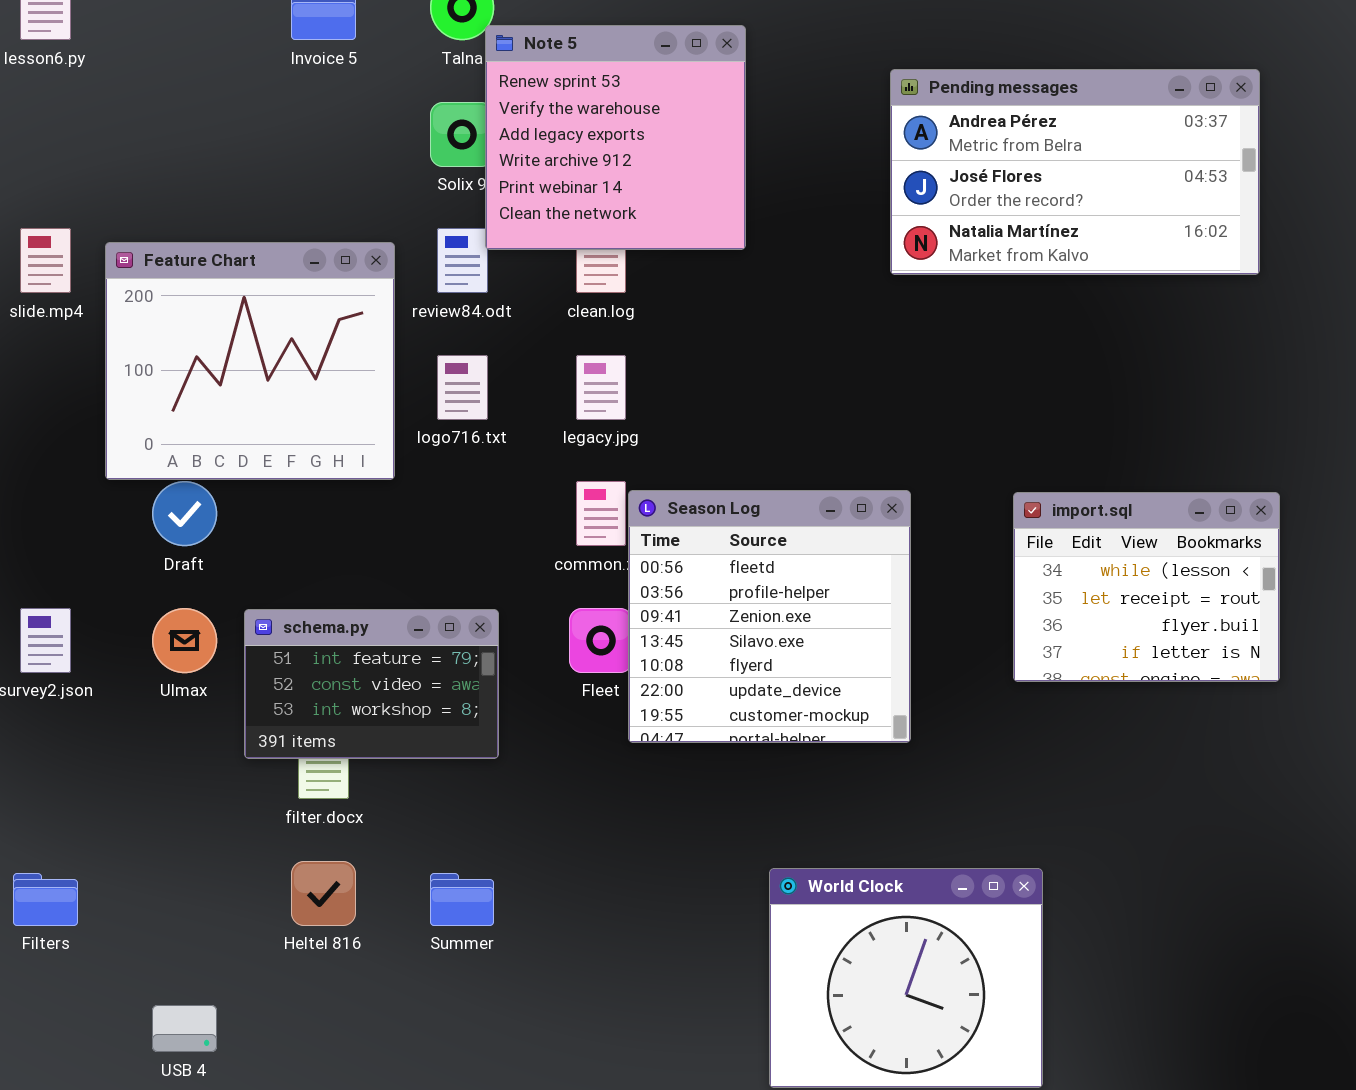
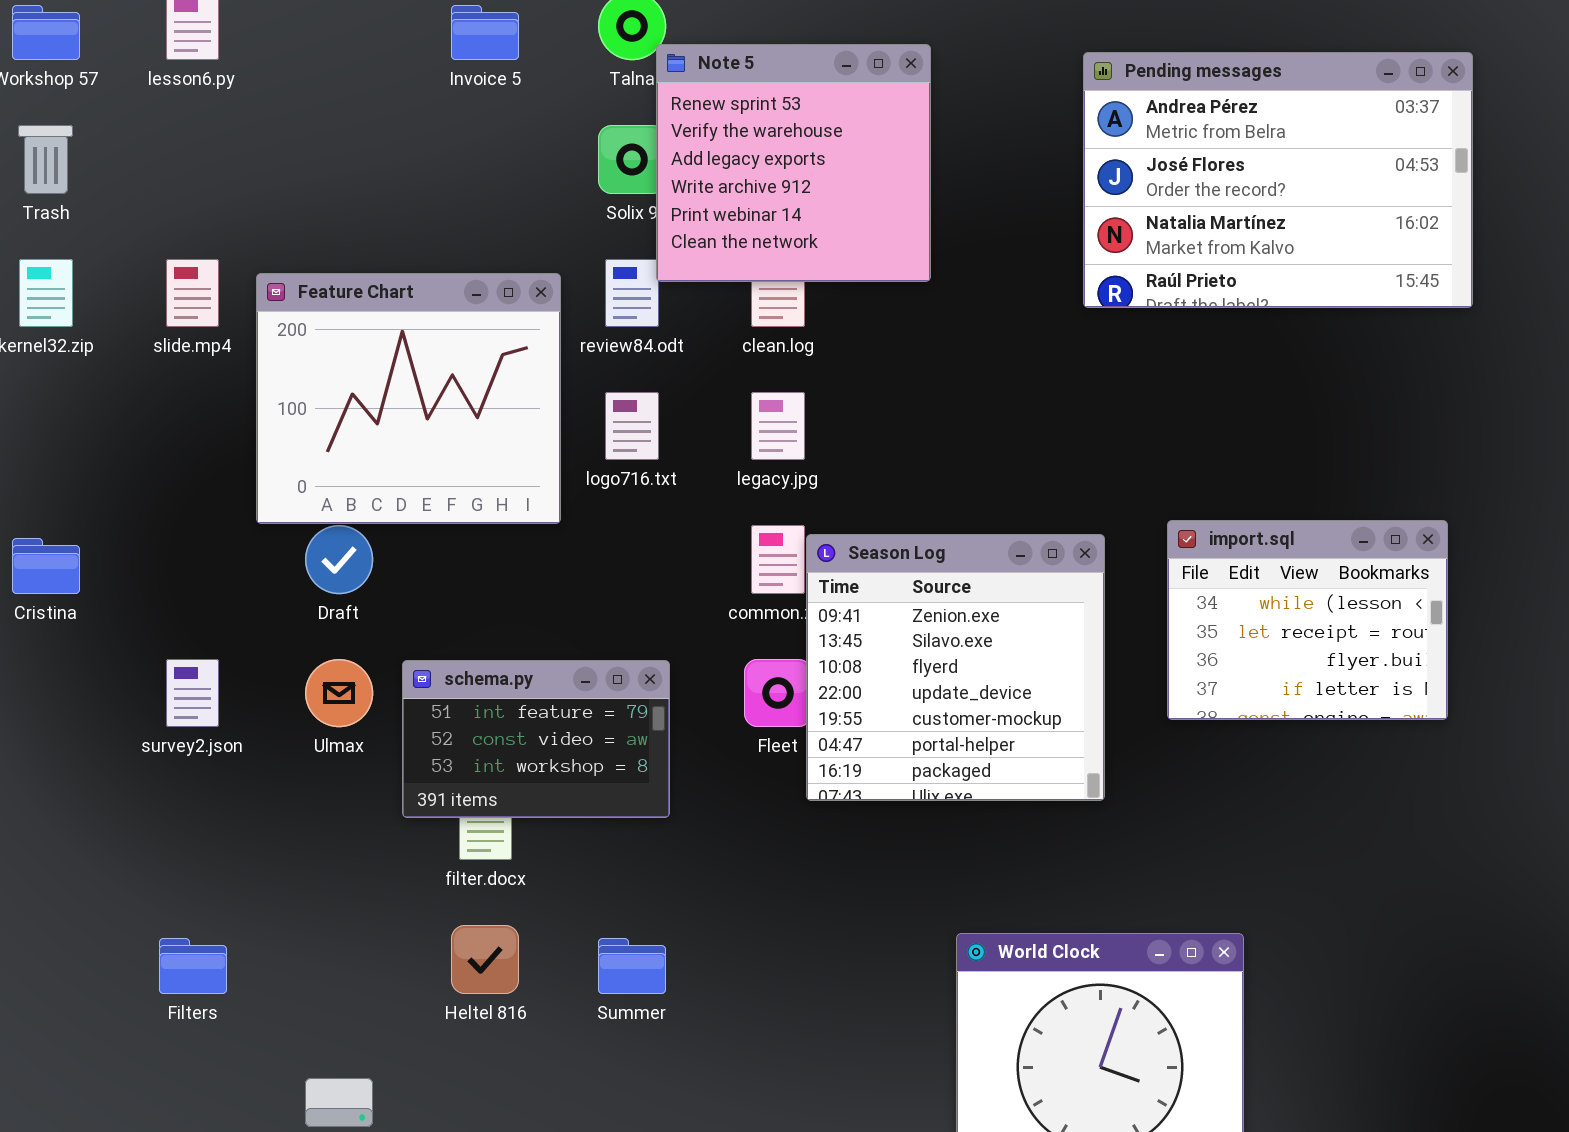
Pending messages: [890,69,1260,275] -> [1083,52,1473,308], resized
Season Log: [628,490,911,743] -> [806,534,1105,801], scrolled down 2 rows
import.sql: [1013,492,1280,682] -> [1167,520,1448,720], moved

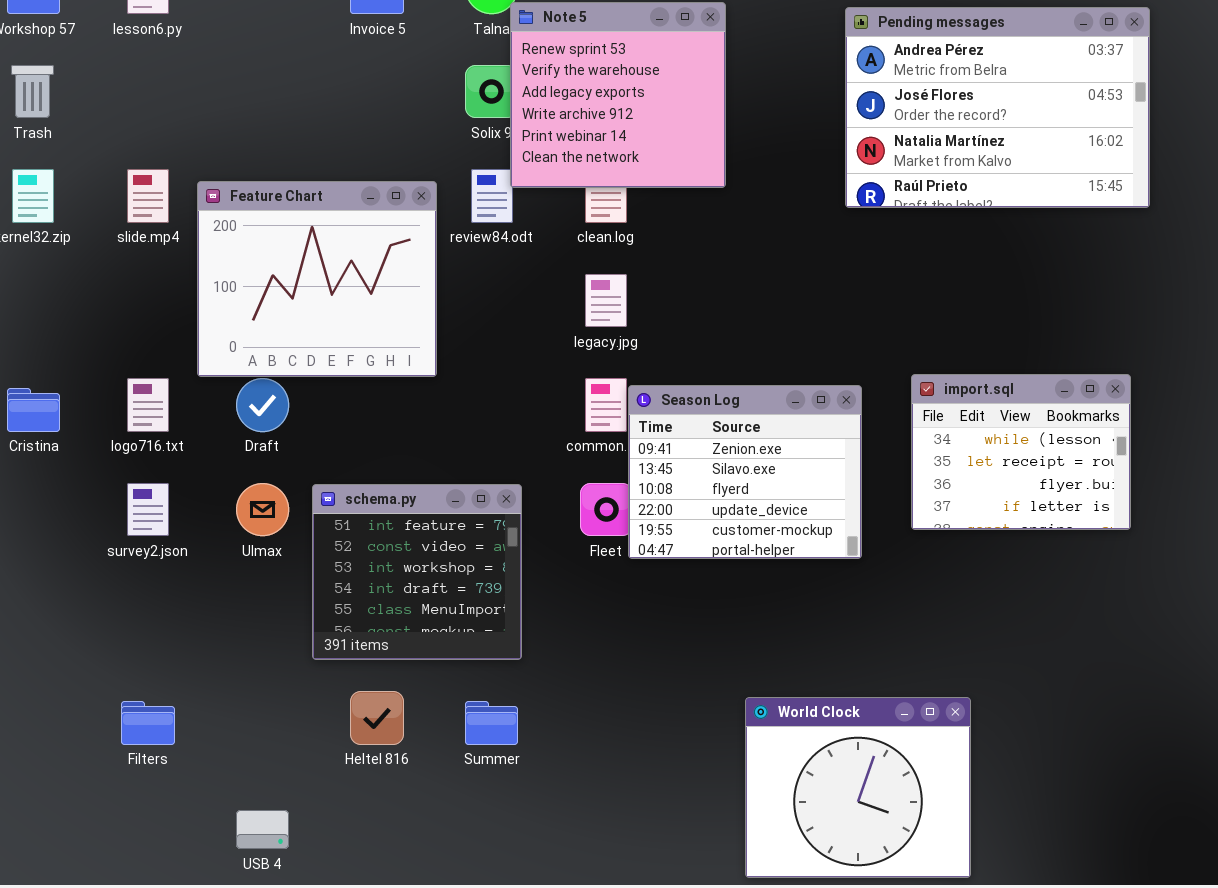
logo716.txt: [605,392,659,460] -> [127,378,169,432], moved
Season Log: [806,534,1105,801] -> [628,385,862,559], resized
schema.py: [402,660,670,818] -> [312,484,522,660], resized

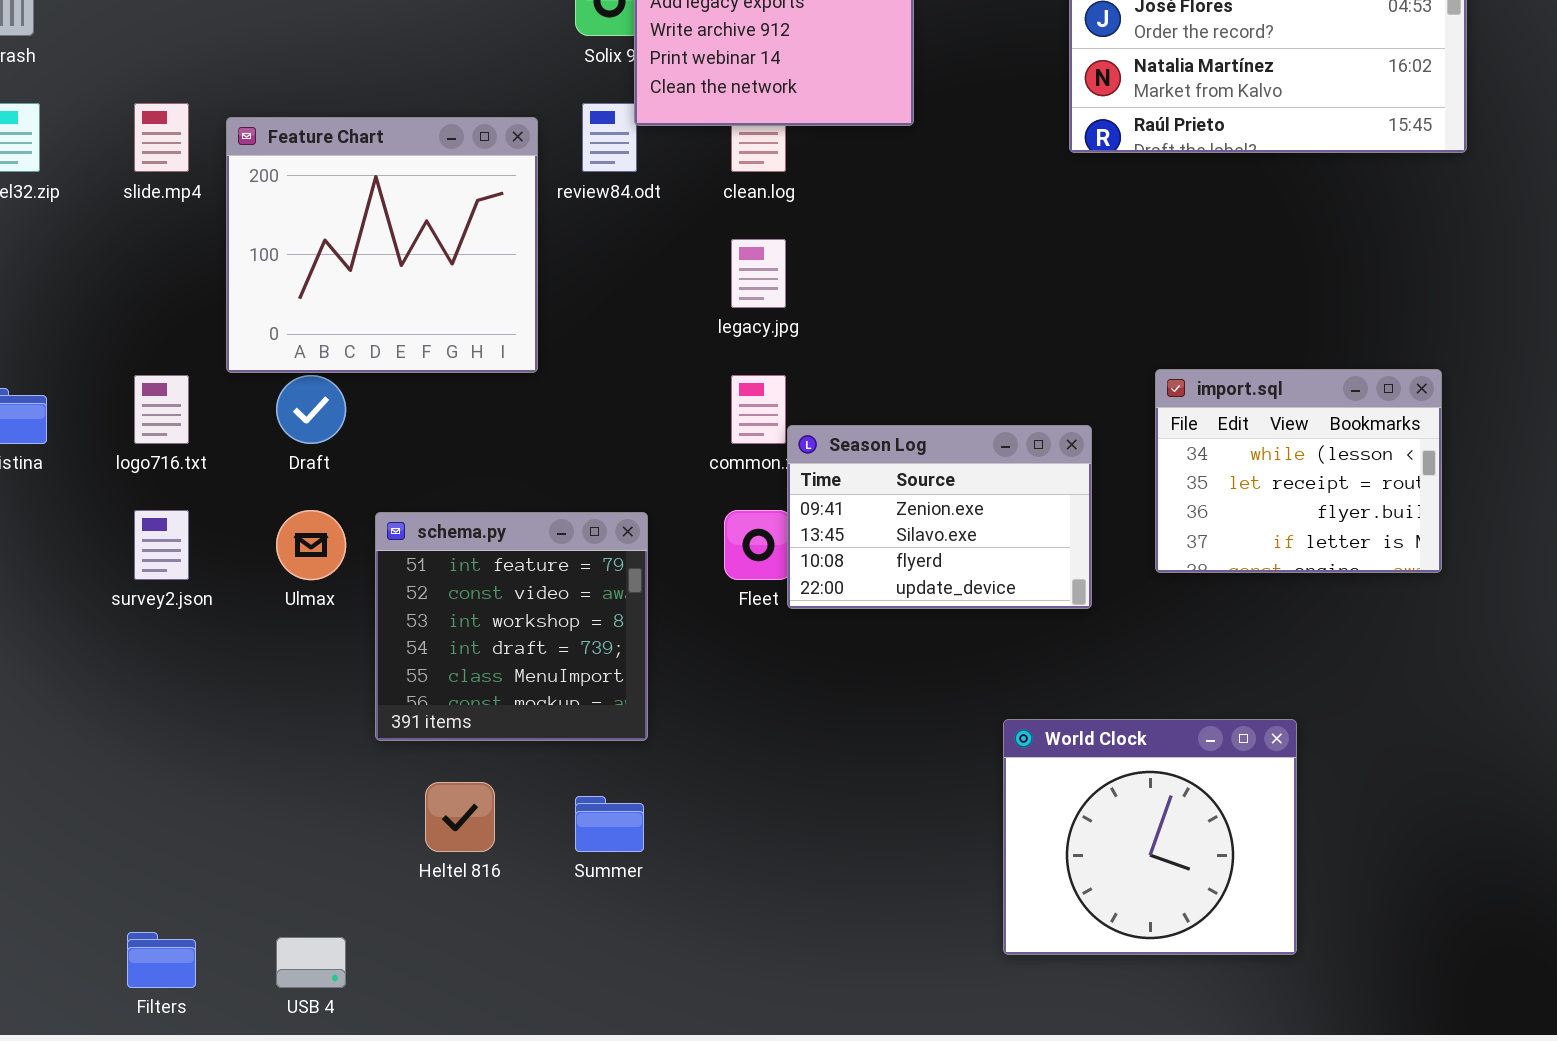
Season Log: [628,385,862,559] -> [787,425,1092,609], resized
World Clock: [745,697,971,878] -> [1003,719,1297,955], moved
Filters: [121,701,175,745] -> [127,932,196,988], moved

